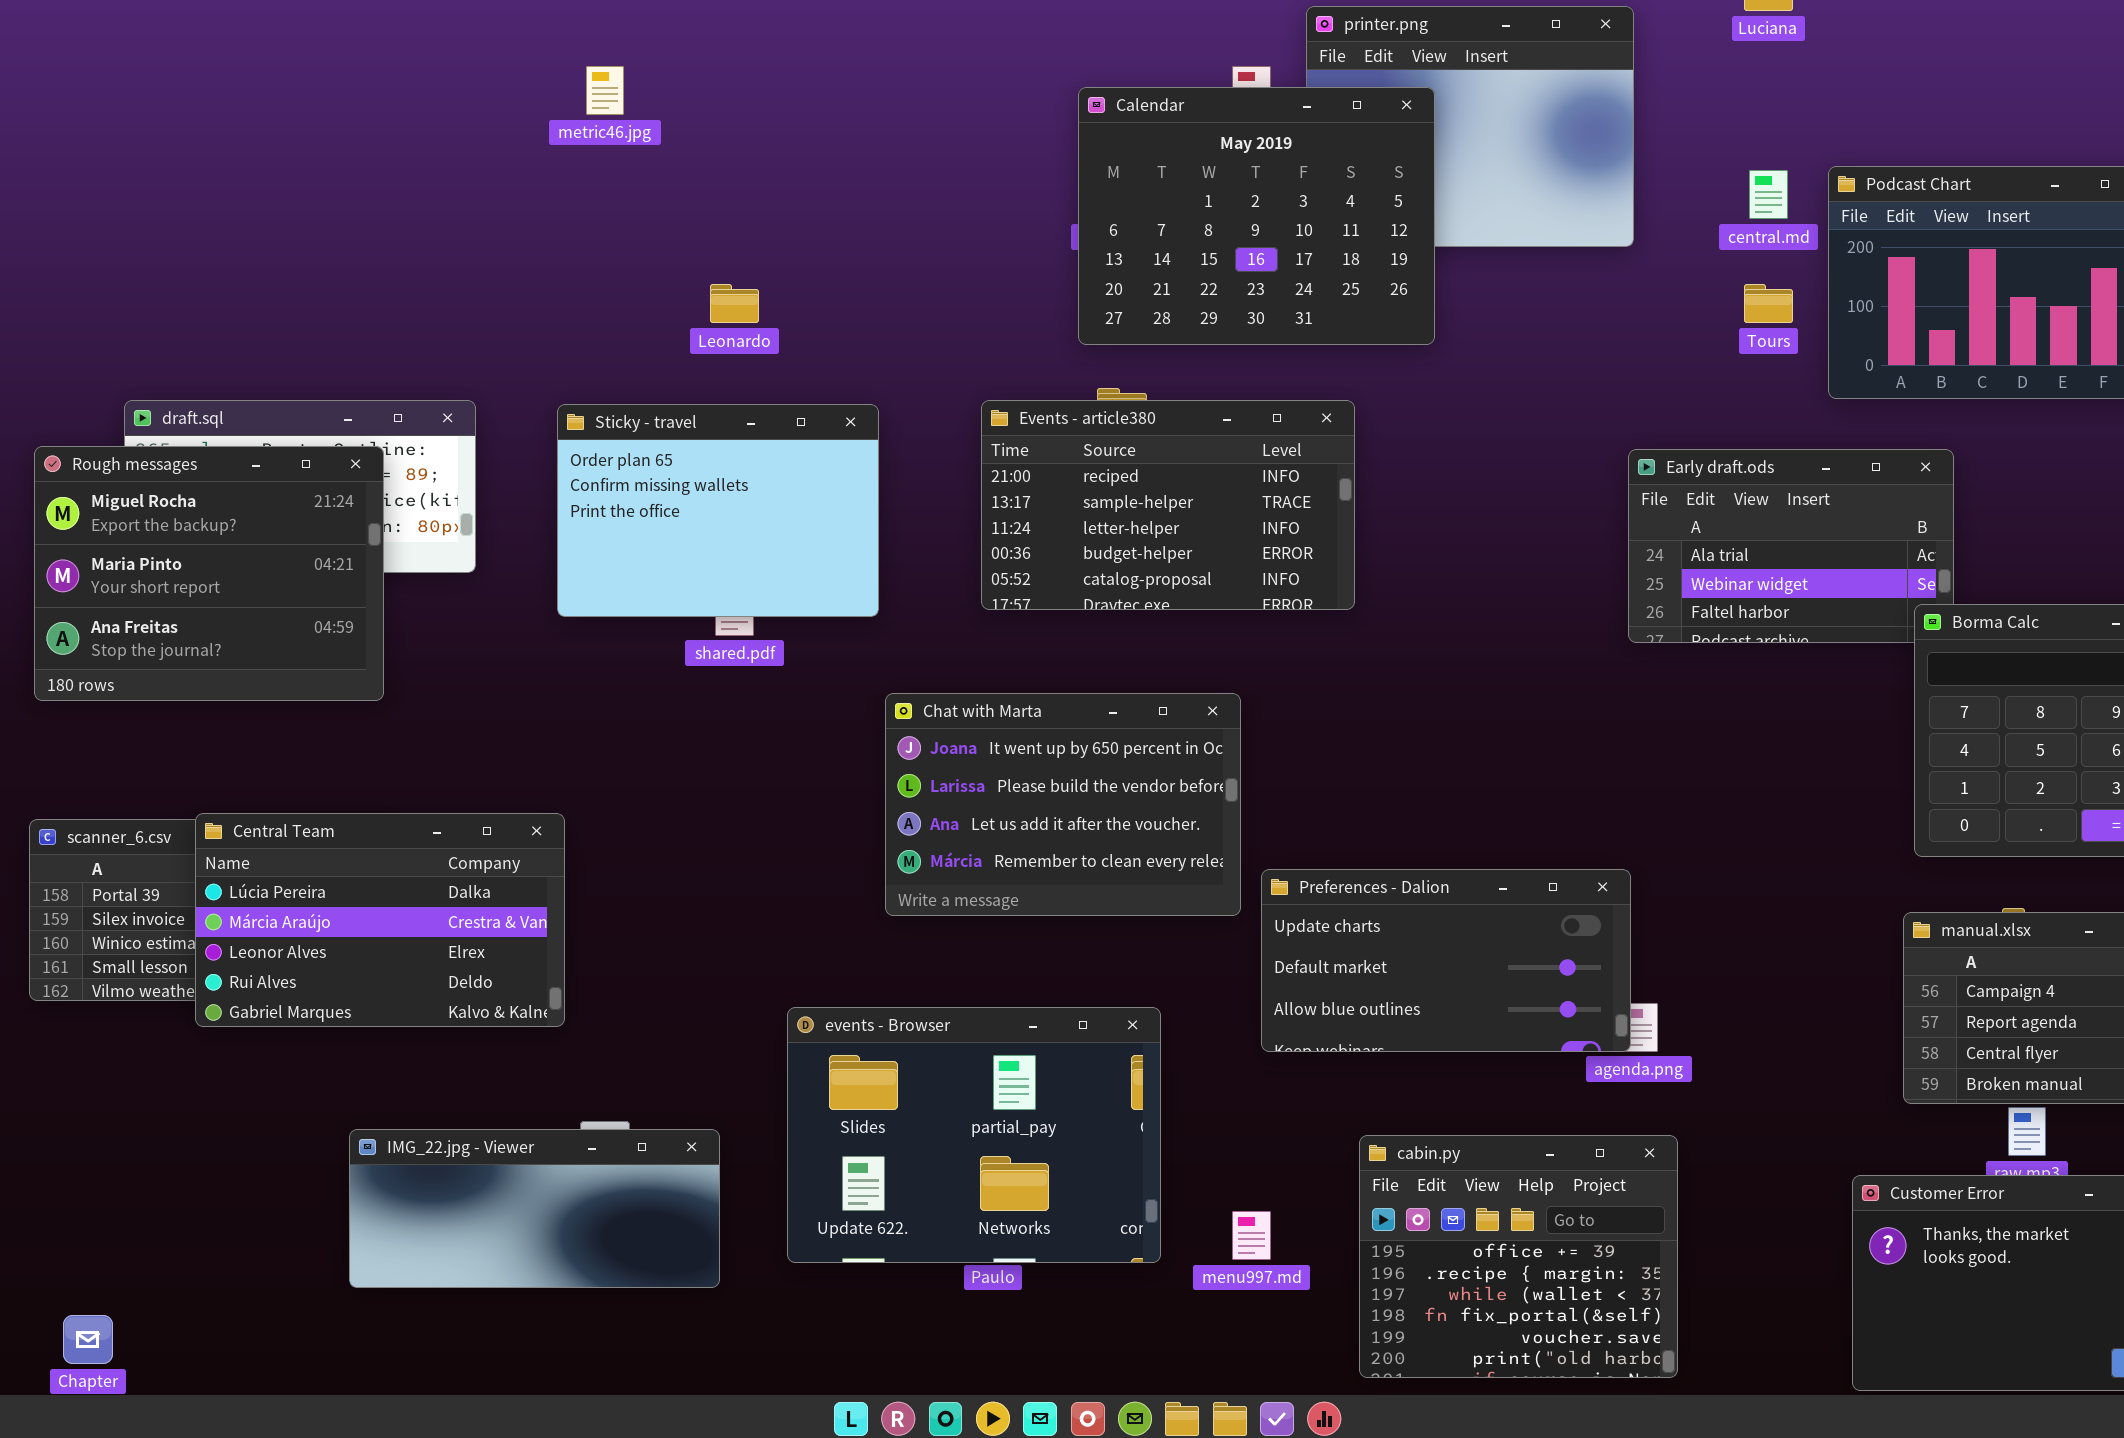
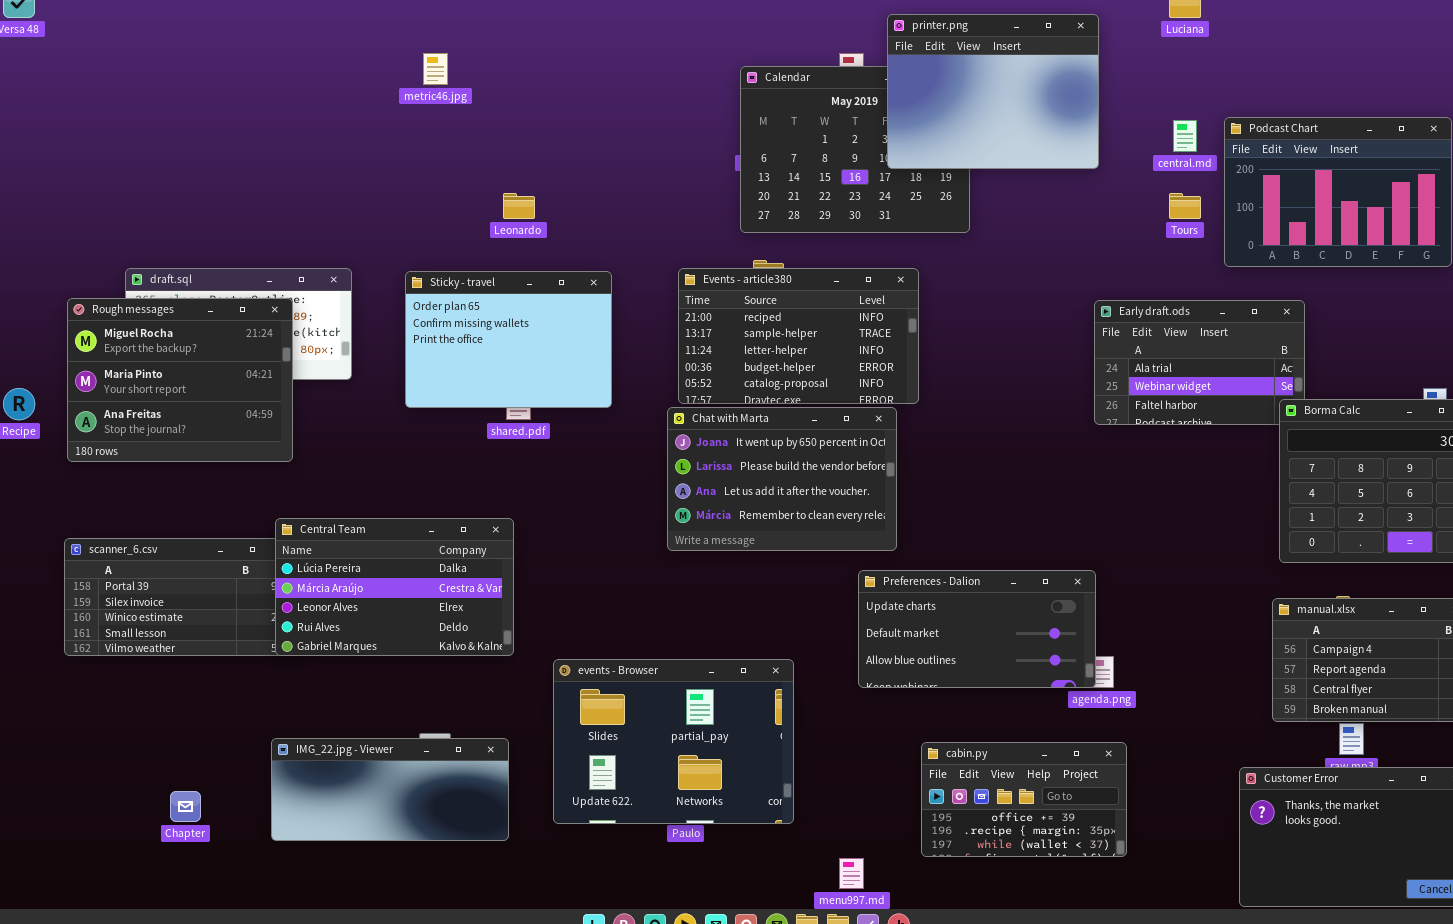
printer.png: [1306,6,1634,247] -> [887,14,1099,169], raised
Chat with Marta: [885,693,1241,916] -> [667,407,897,551], moved
Central Team: [195,813,565,1027] -> [275,518,514,656], moved
cabin.py: [1359,1135,1678,1378] -> [921,742,1127,857], resized
menu997.md: [1232,1211,1271,1260] -> [839,858,864,889], moved
Chapter: [63,1315,113,1364] -> [170,791,201,822], moved

